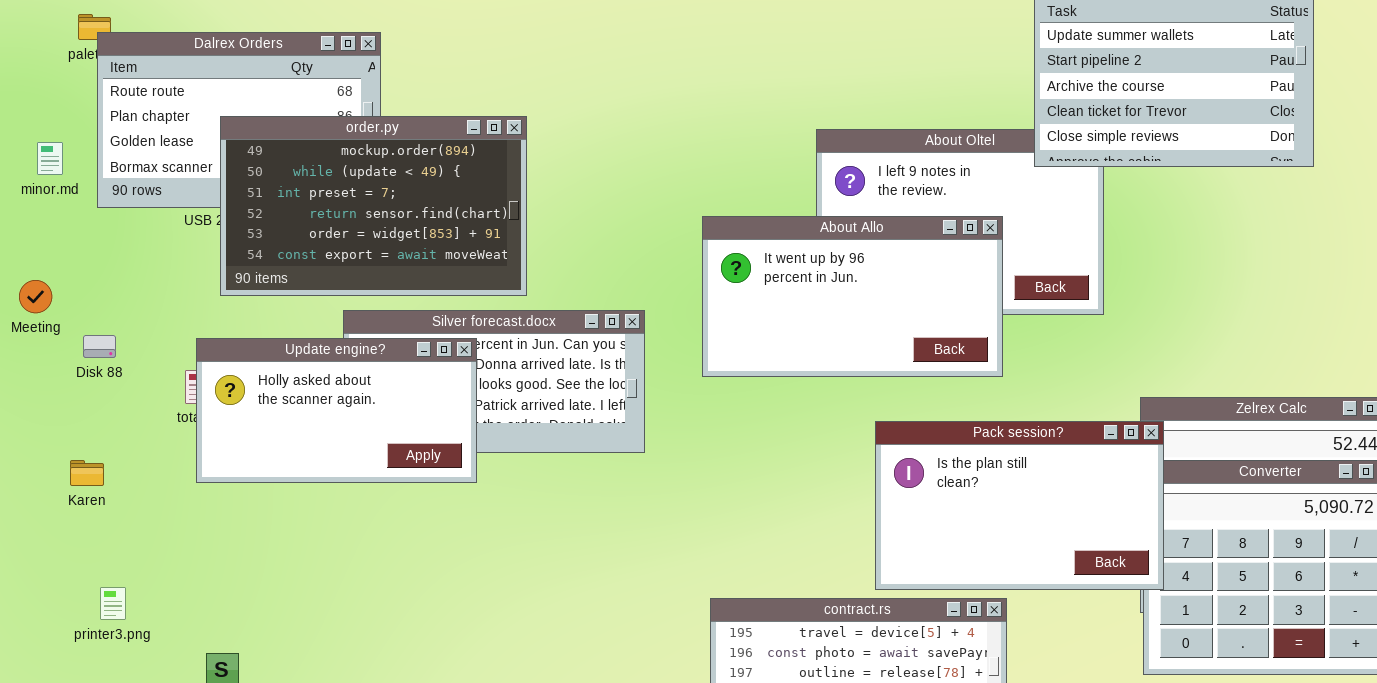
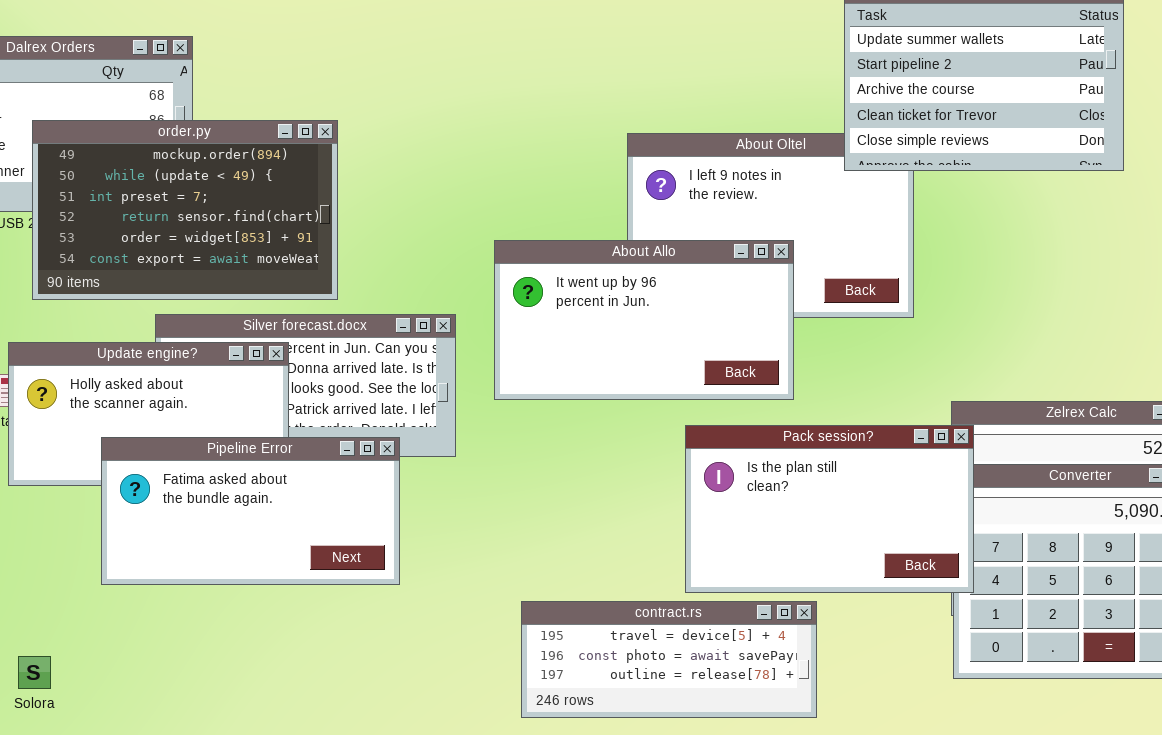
About Allo: [702,216,1003,377] -> [494,240,794,400], moved
Pipeline Error: none -> [101,437,400,585], opened

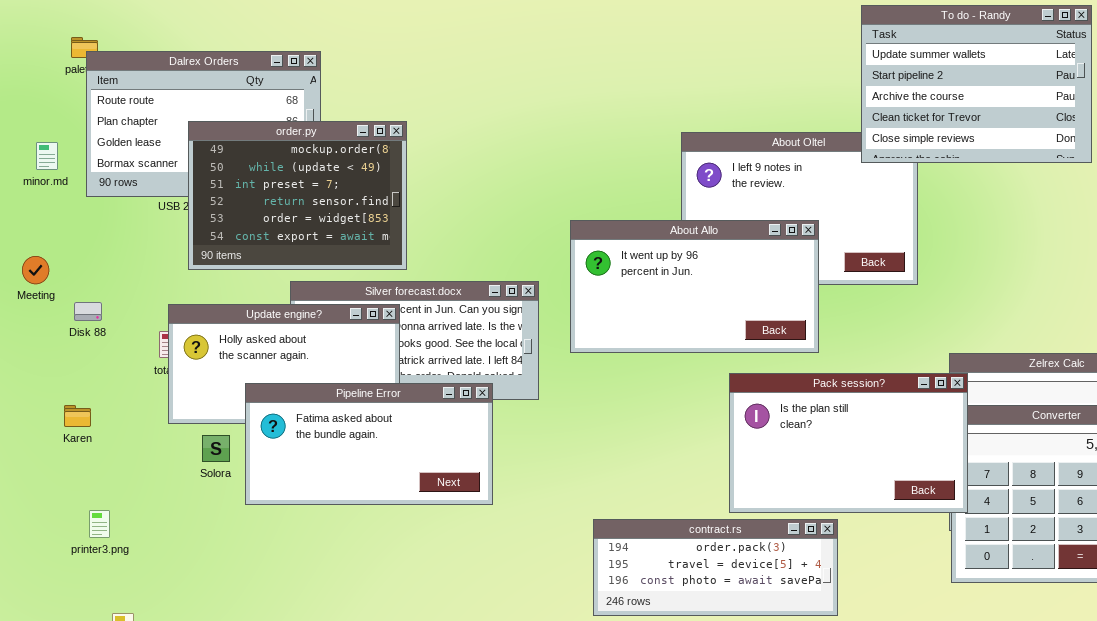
order.py: [32,120,338,300] -> [188,121,407,270], resized
contract.rs: [521,601,817,718] -> [593,519,838,616], scrolled up 1 row
Solora: [18,656,51,689] -> [202,435,230,462], moved

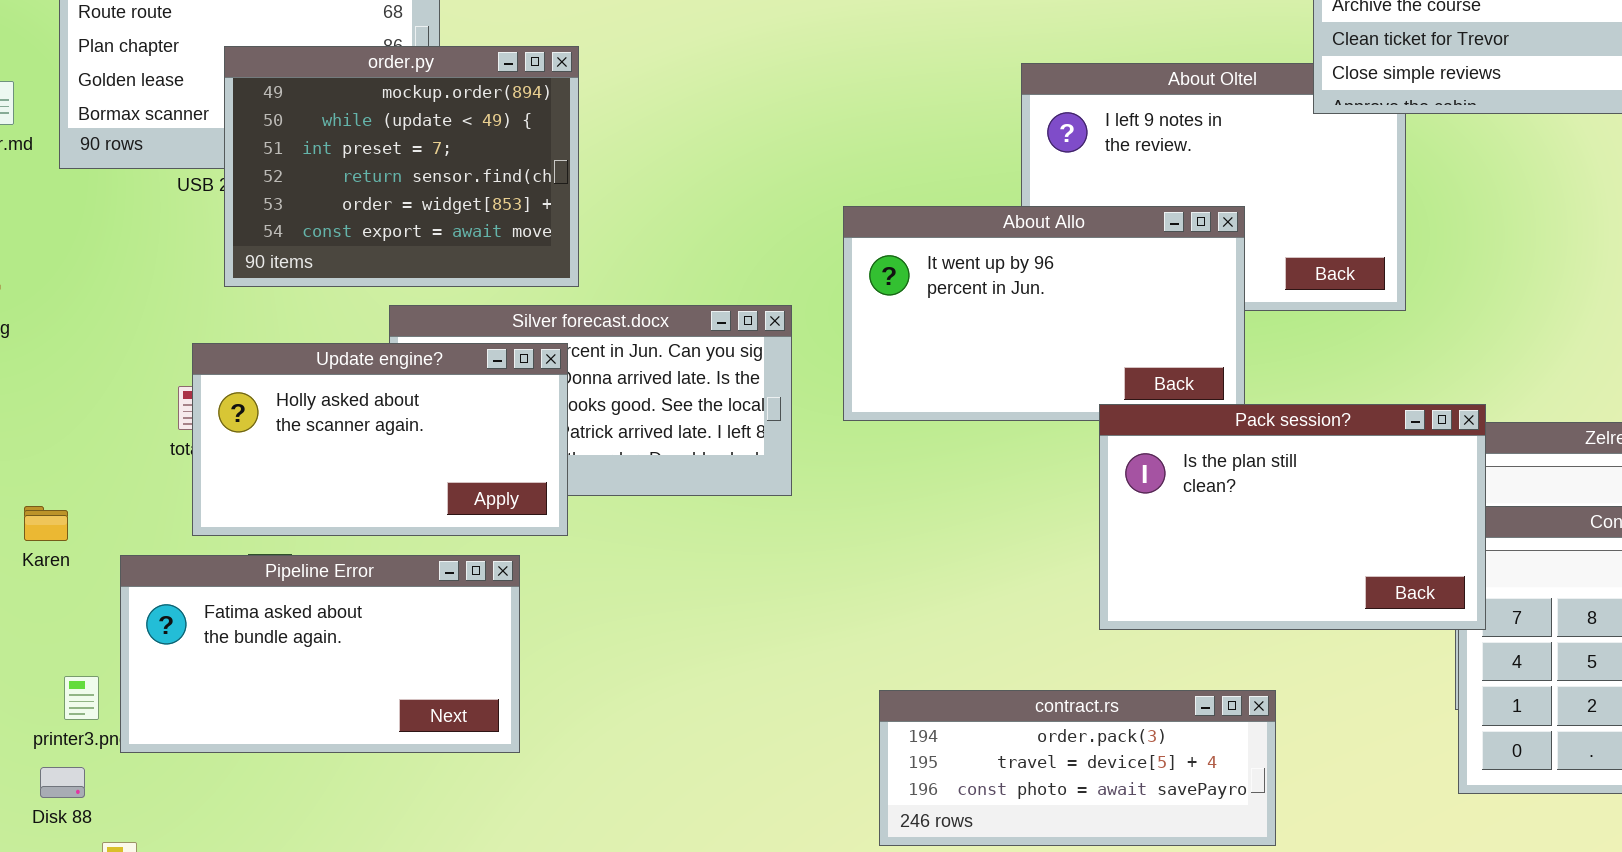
Disk 88: [74,302,102,321] -> [40,767,85,798], moved
Pack session?: [729,373,968,513] -> [1099,404,1486,630], moved
Pipeline Error: [245,383,493,505] -> [120,555,520,753], moved

